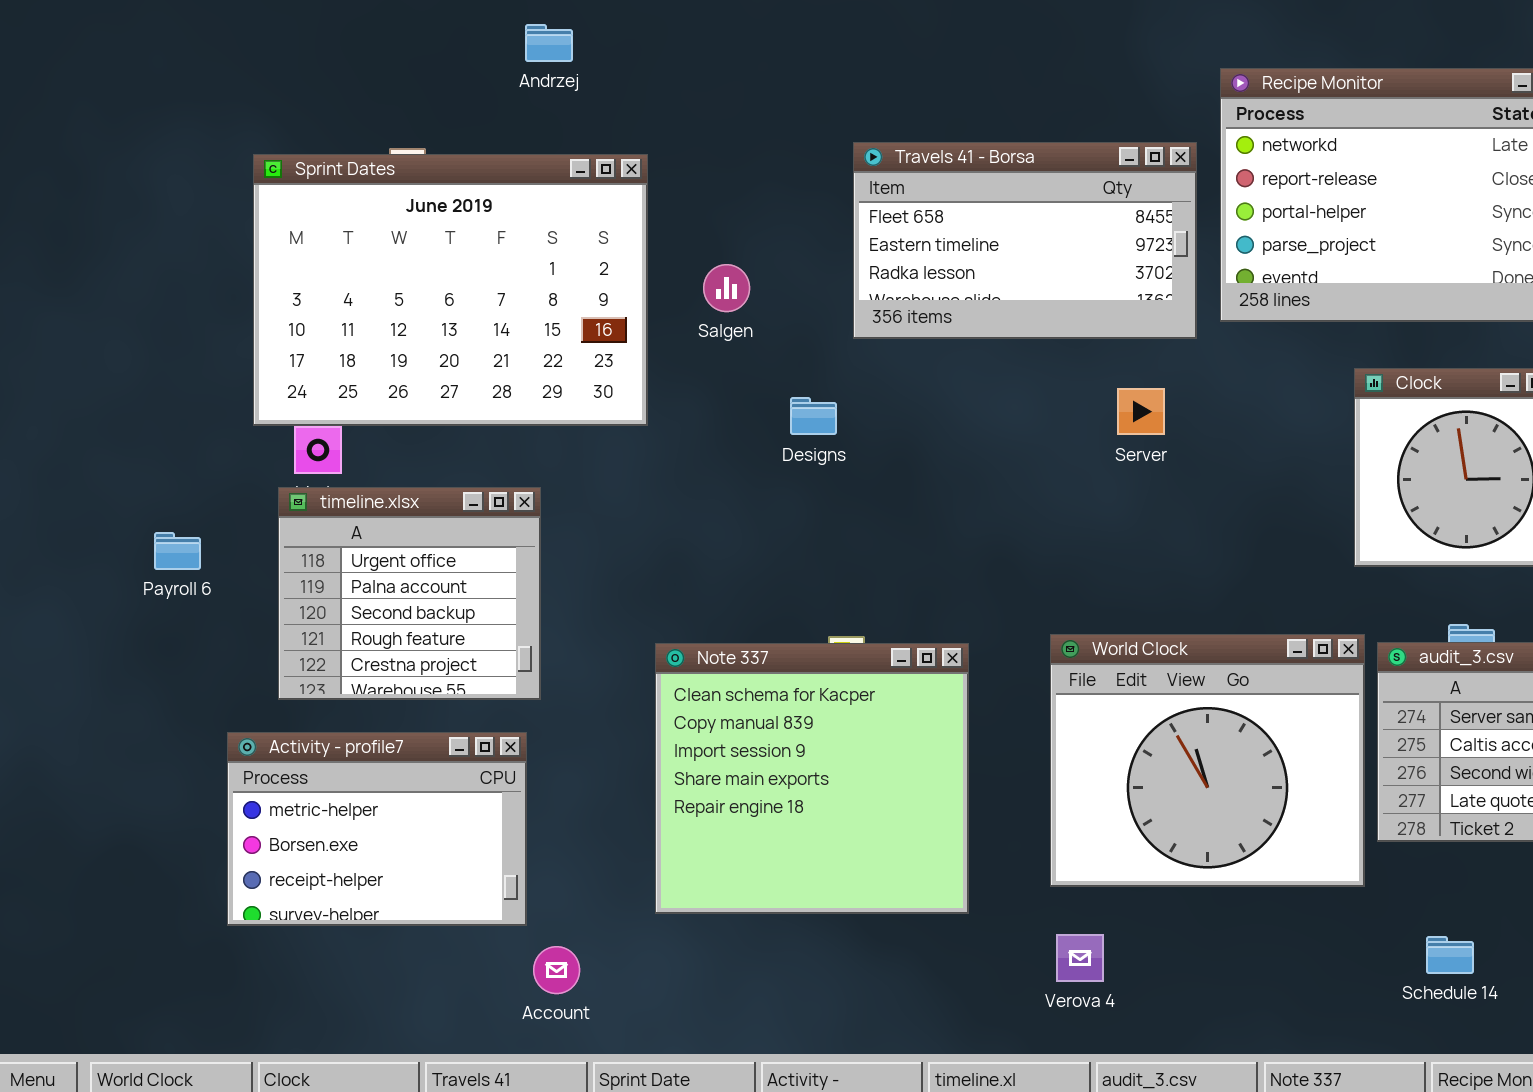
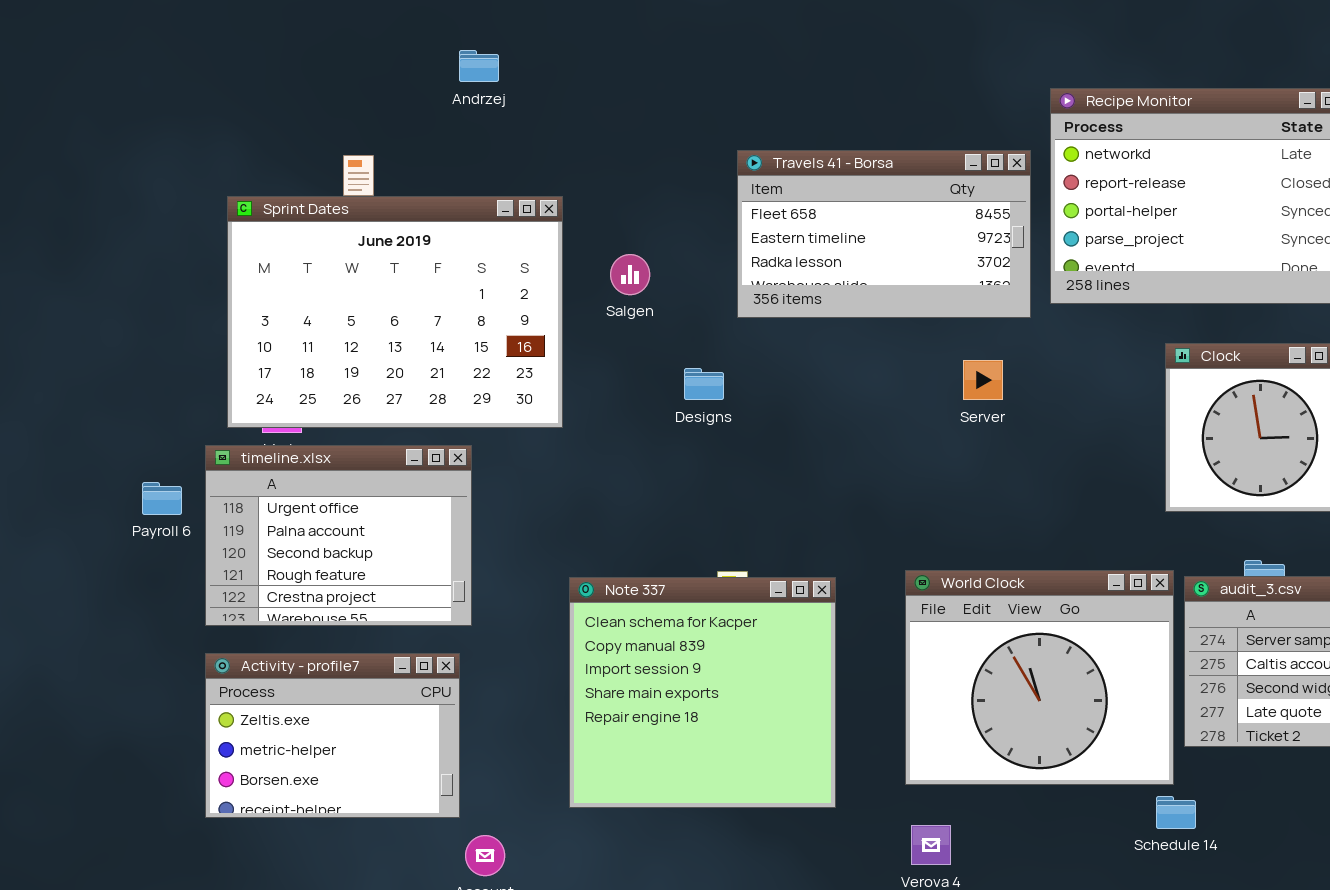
Sprint Dates: [253,154,648,426] -> [227,196,563,428], moved
timeline.xlsx: [278,487,541,700] -> [205,445,472,626], resized
Activity - profile7: [227,732,527,926] -> [205,653,460,818], scrolled up 1 row
Schedule 14: [1426,936,1474,974] -> [1156,796,1196,829], moved

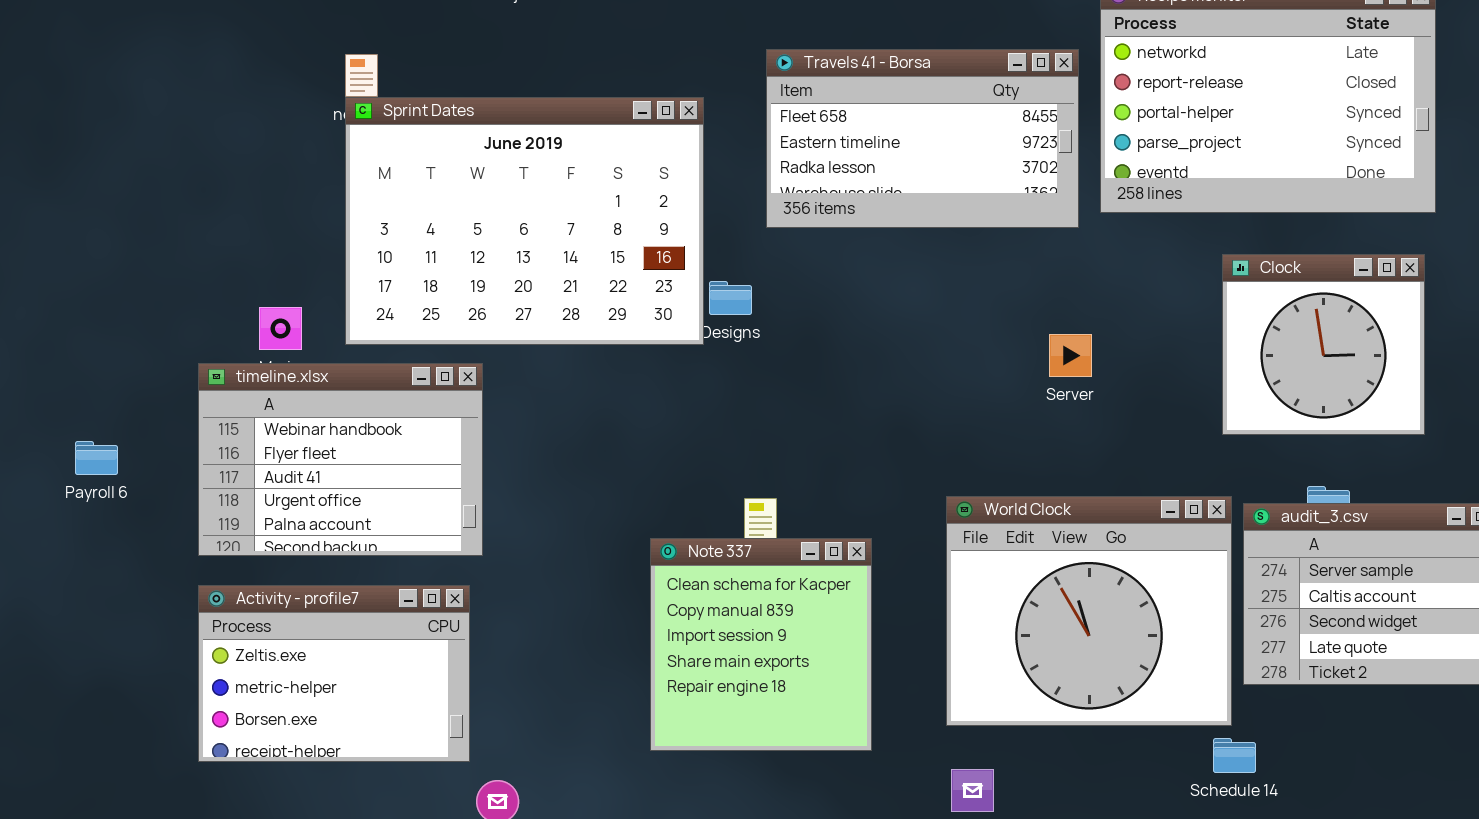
Sprint Dates: [227,196,563,428] -> [345,97,704,345], moved
Server: [963,360,1003,400] -> [1049,334,1092,377], moved
timeline.xlsx: [205,445,472,626] -> [198,363,483,556], scrolled up 3 rows
Payroll 6: [142,482,182,515] -> [75,441,118,475], moved
Note 337: [569,577,836,808] -> [650,538,872,751], resized

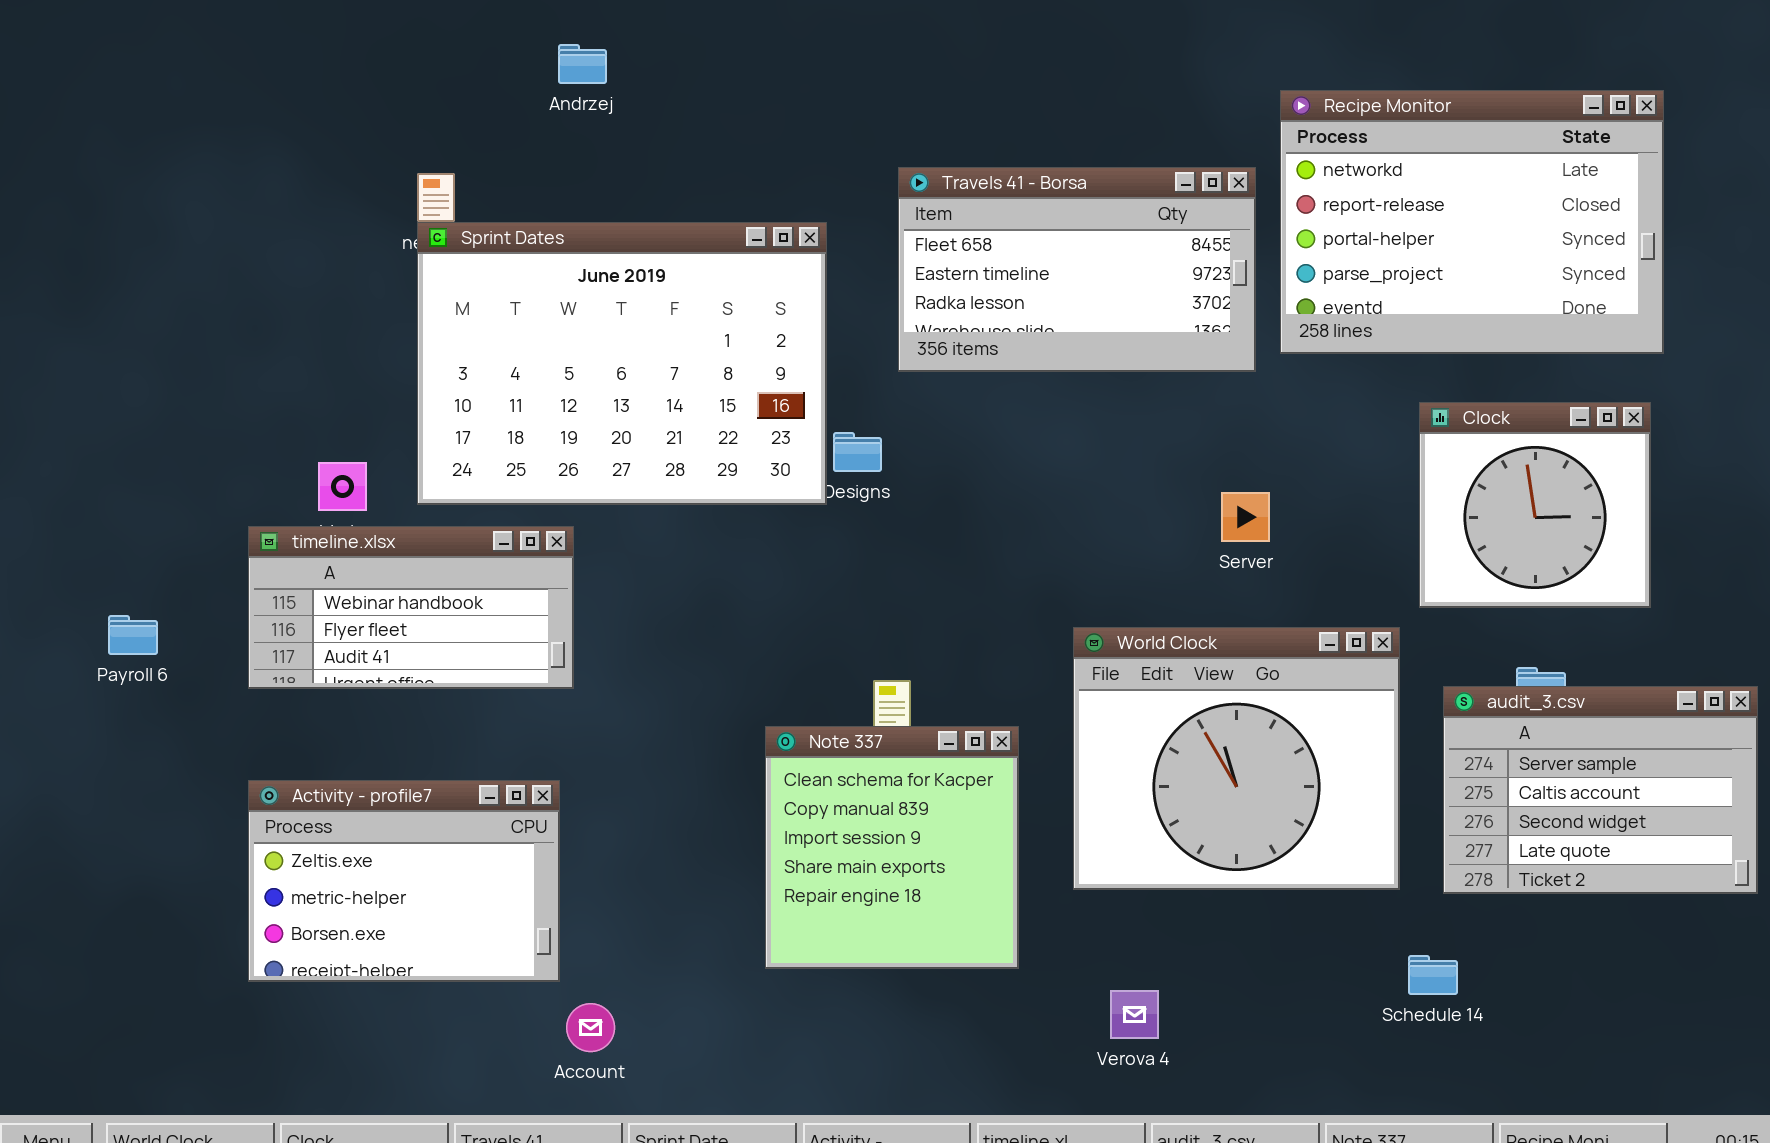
timeline.xlsx: [198,363,483,556] -> [248,526,574,689], resized
World Clock: [946,496,1232,726] -> [1073,627,1400,890], moved

